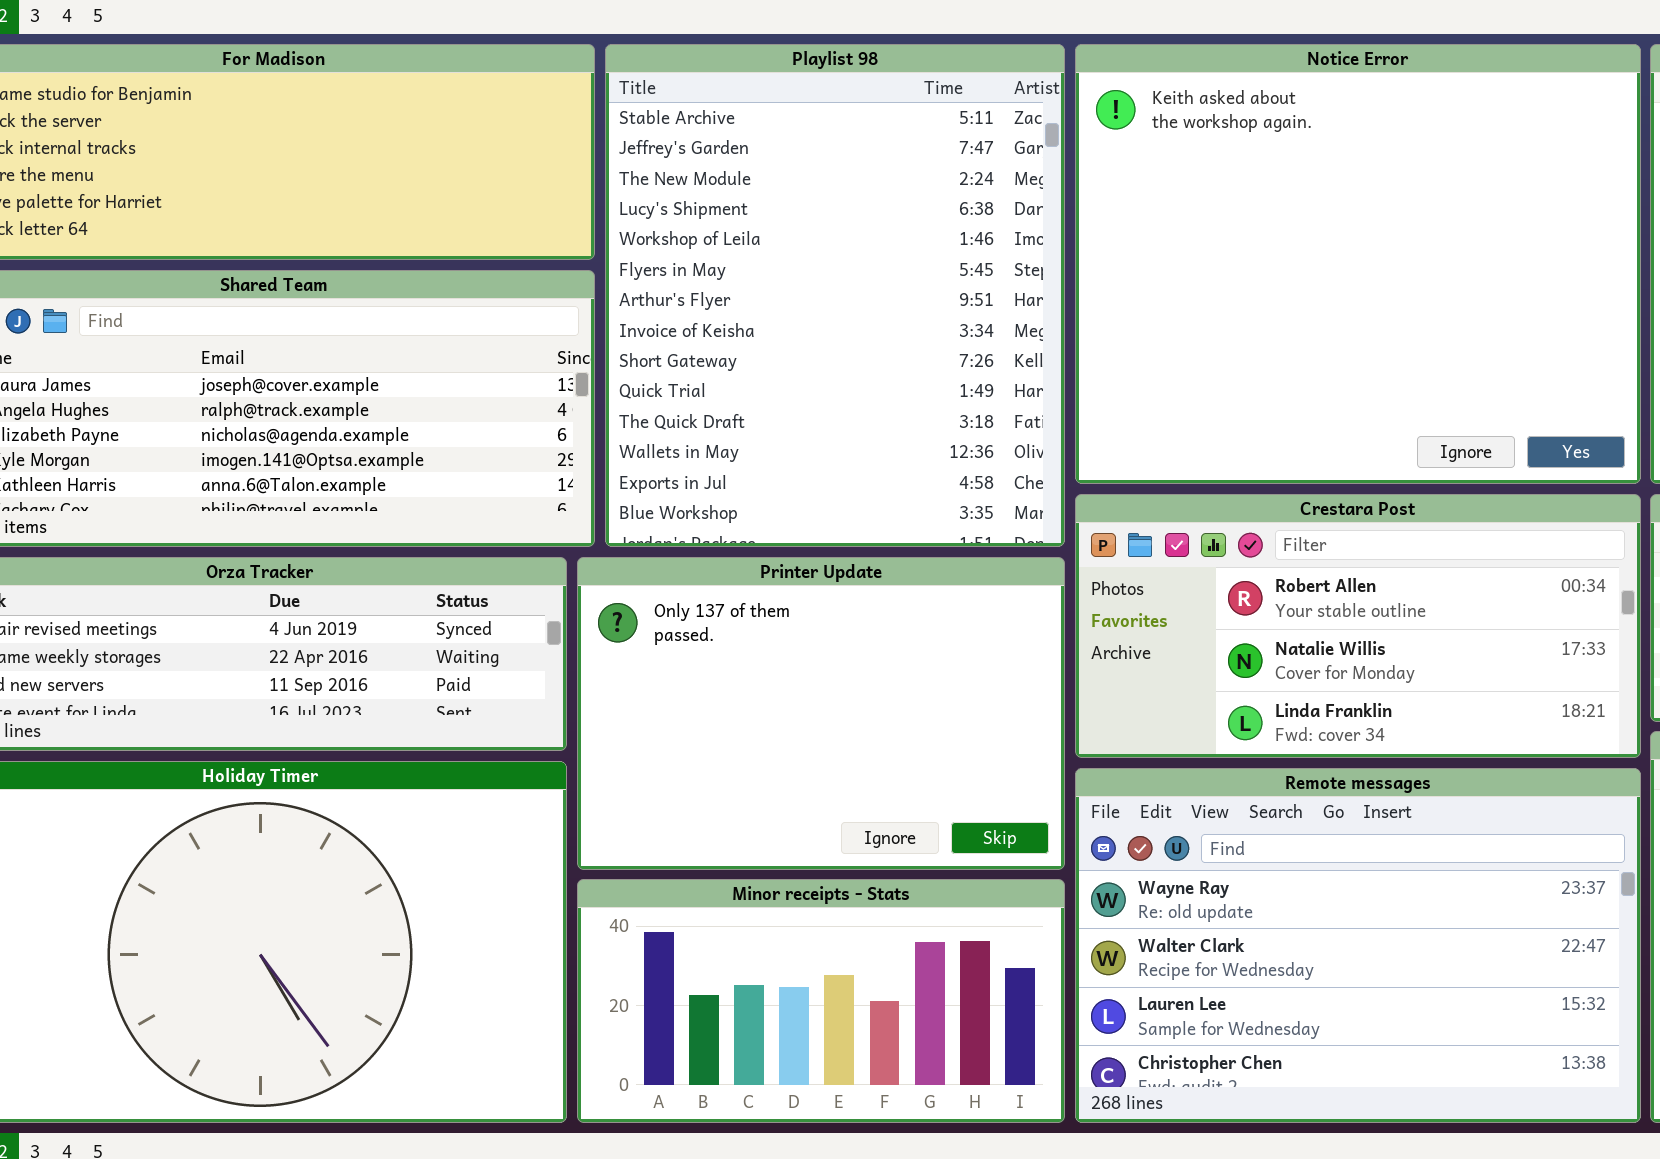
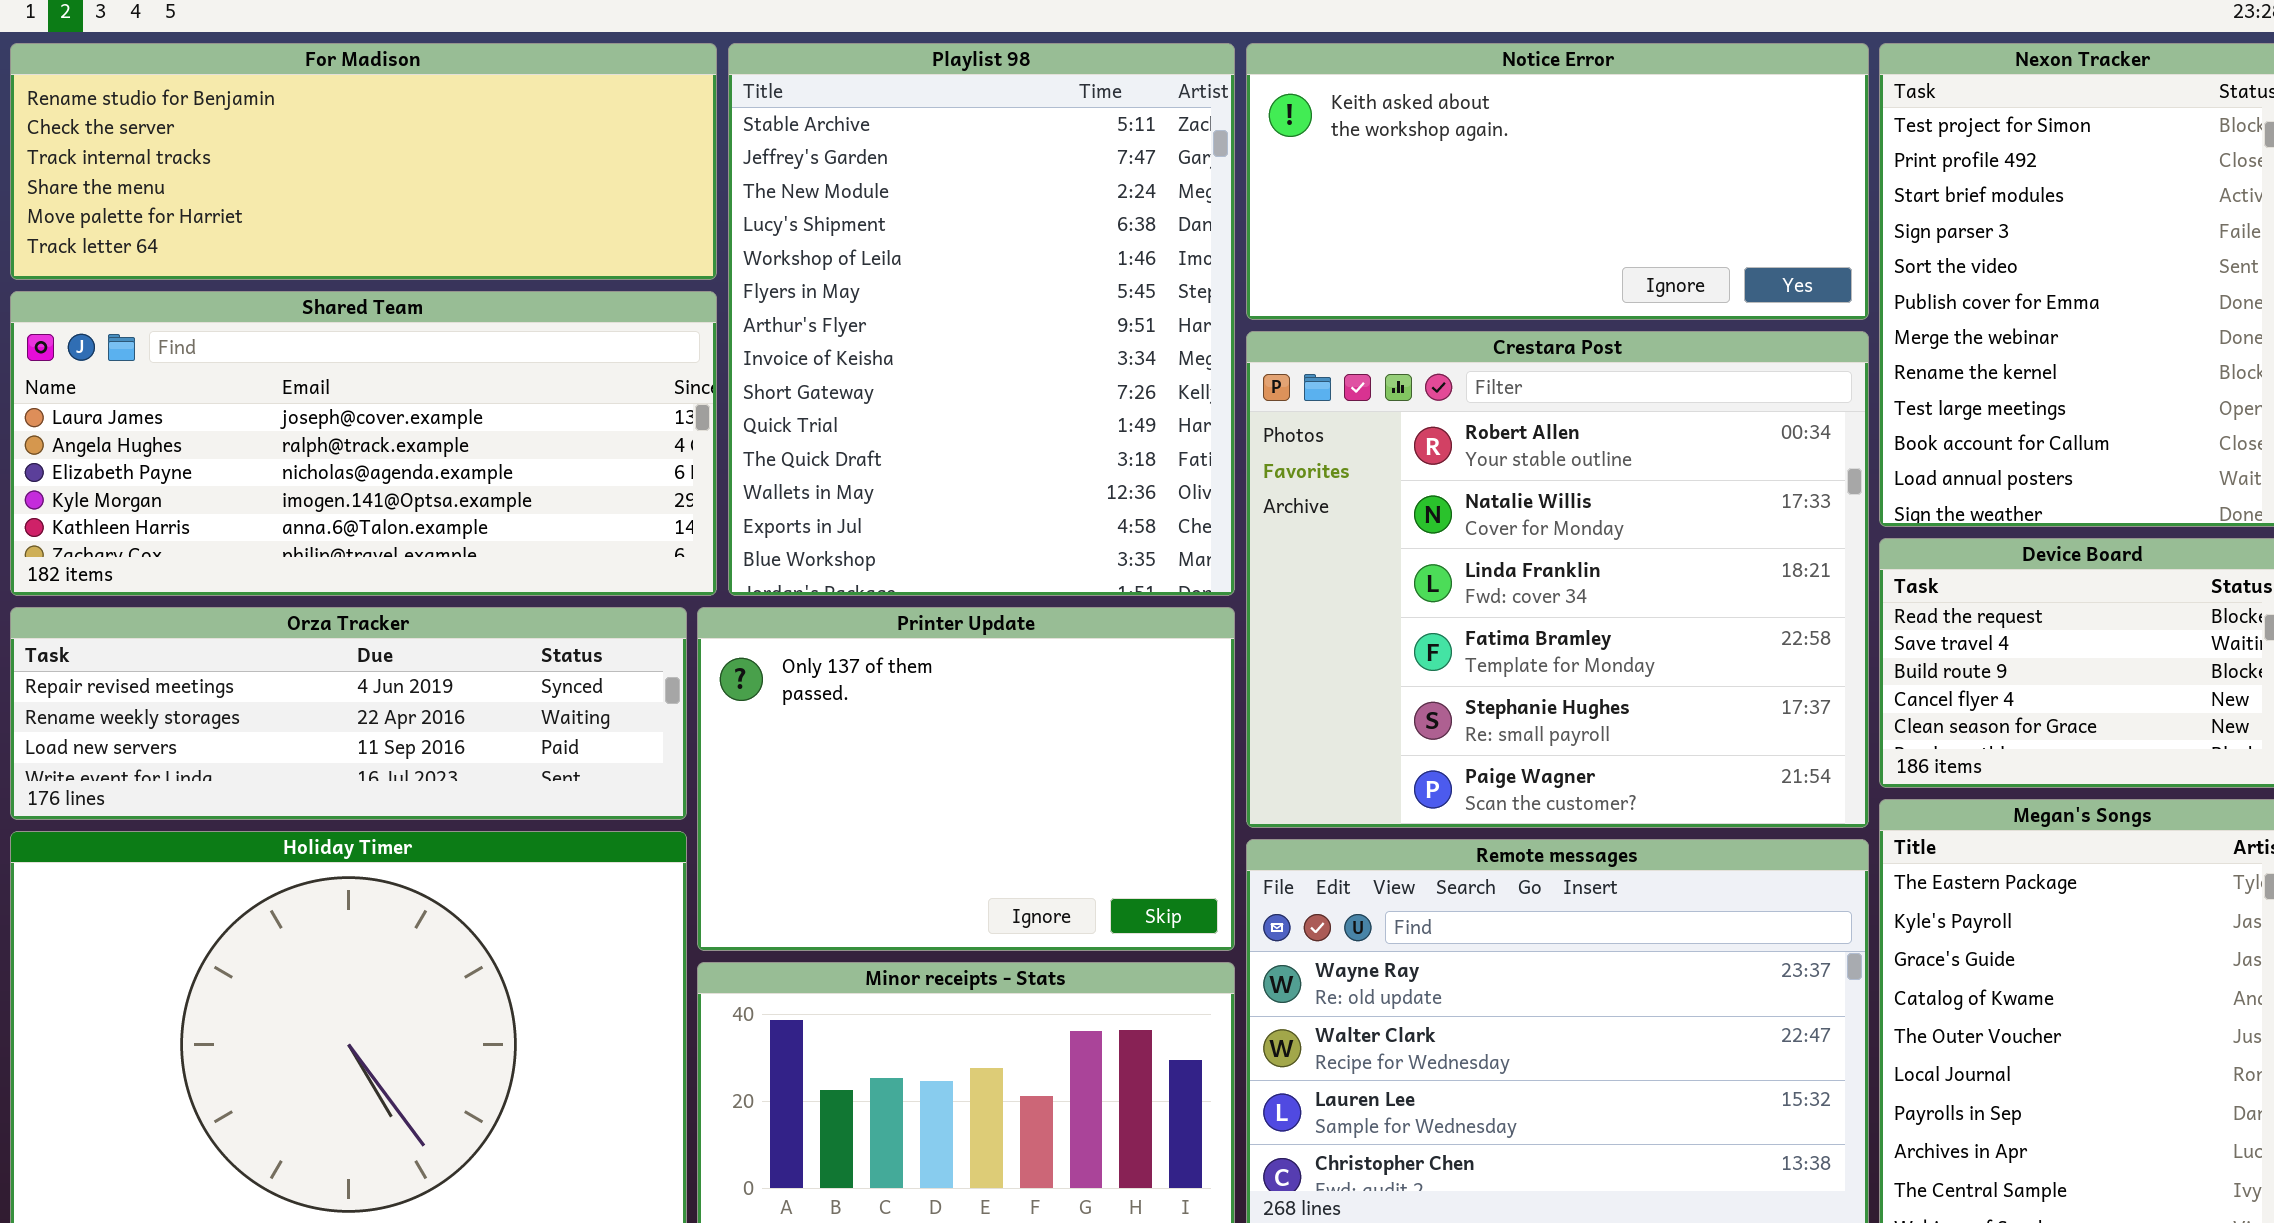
Notice Error: [1075,44,1641,484] -> [1246,43,1869,320], resized
Crestara Post: [1075,494,1641,758] -> [1246,331,1869,828], resized

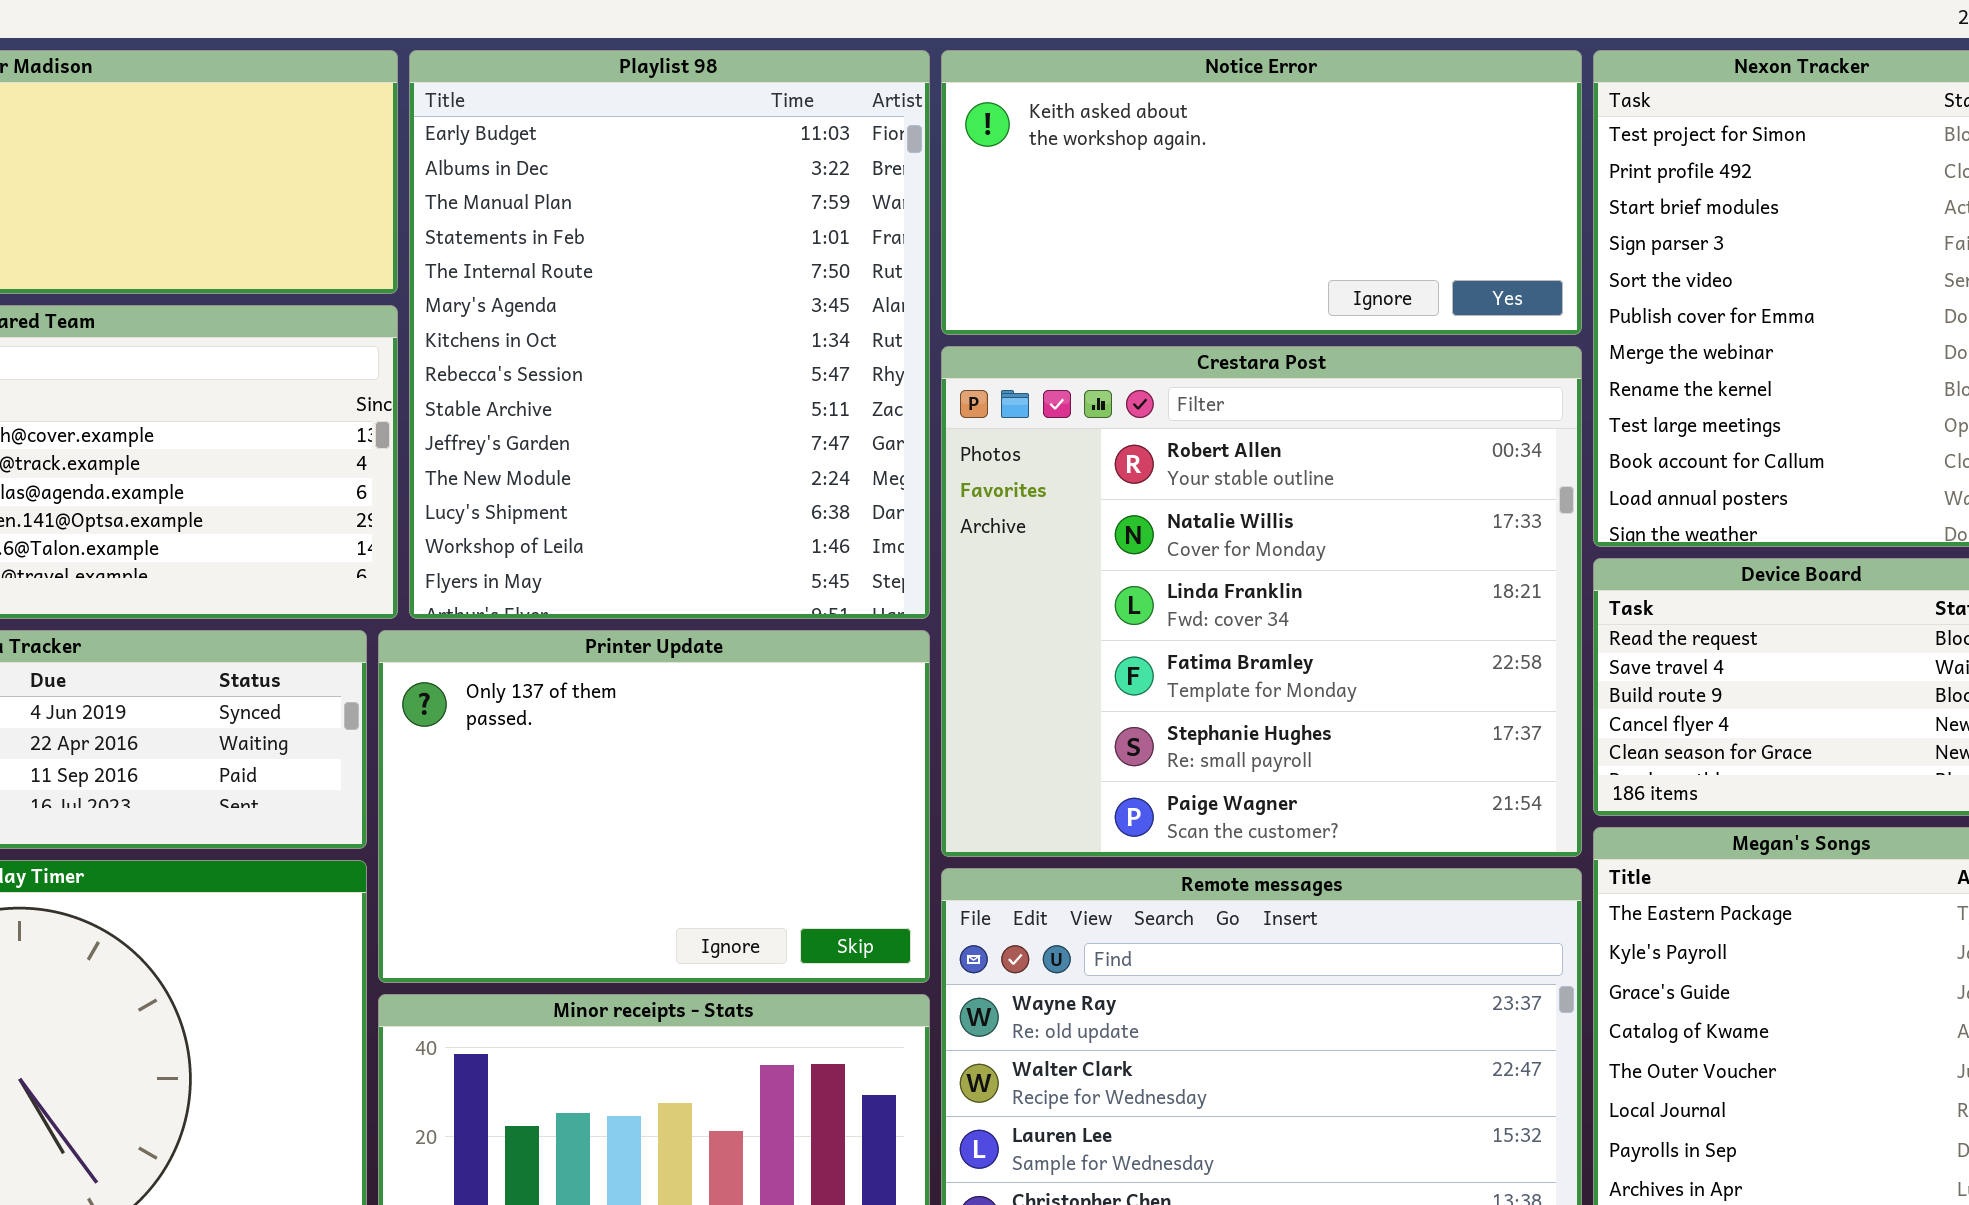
Playlist 98: [728,43,1235,596] -> [409,50,930,619], scrolled up 8 rows

